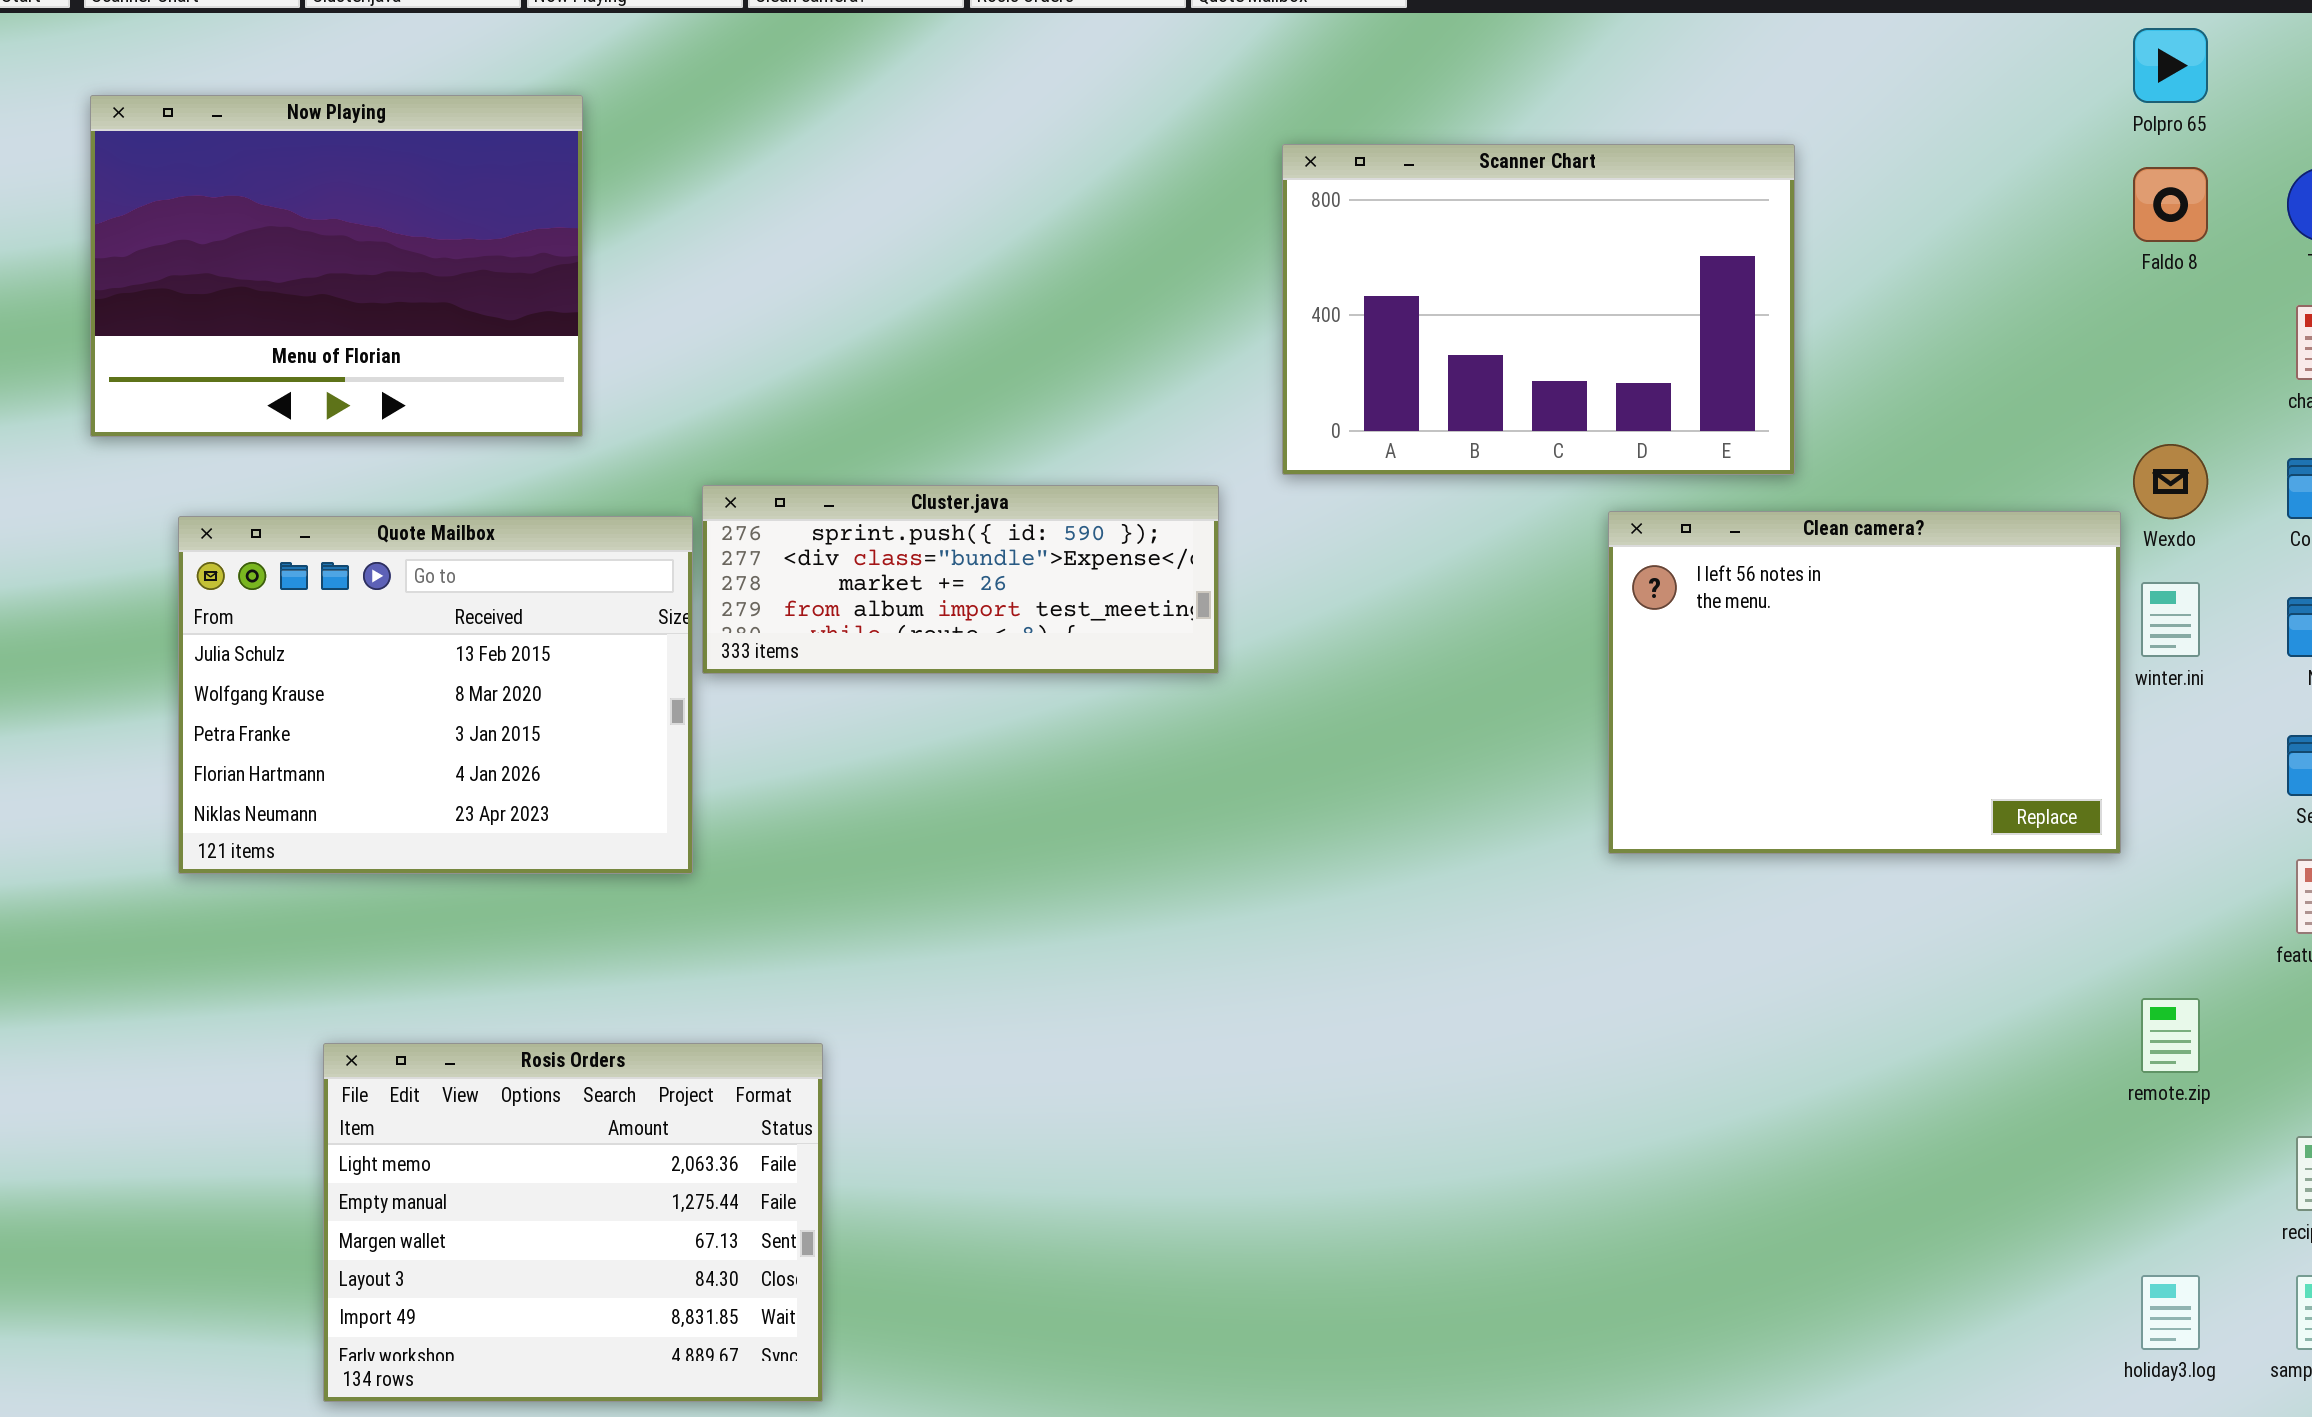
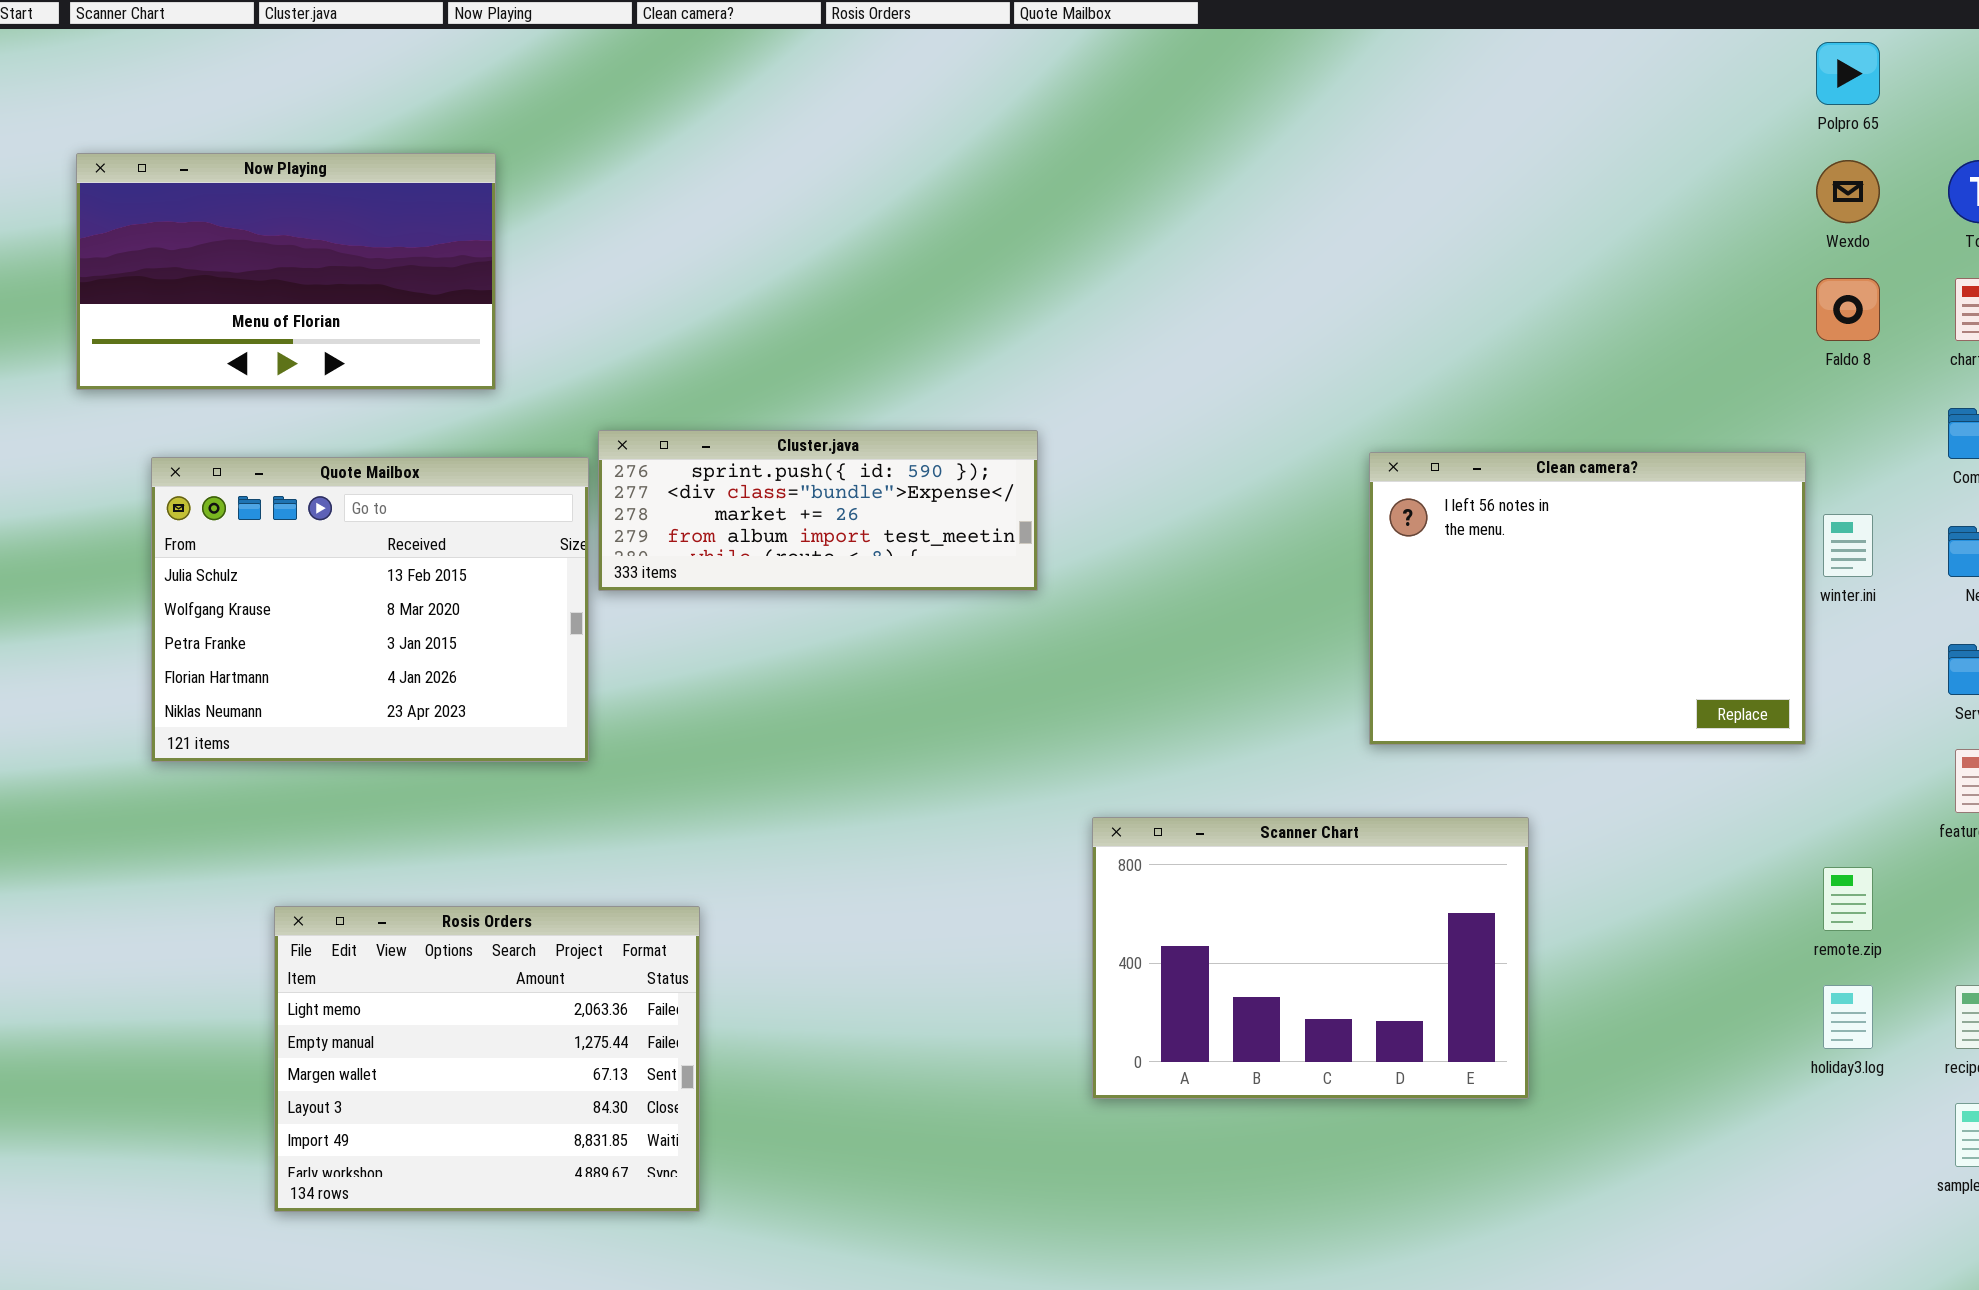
Now Playing: [90,95,583,437] -> [76,153,496,390], resized
Scanner Chart: [1282,144,1795,475] -> [1092,817,1529,1099], moved
Faldo 8: [2133,167,2208,242] -> [1816,278,1880,341], moved
Wexdo: [2133,444,2208,519] -> [1816,160,1880,223], moved
holiday3.log: [2141,1275,2200,1350] -> [1823,985,1873,1049], moved

